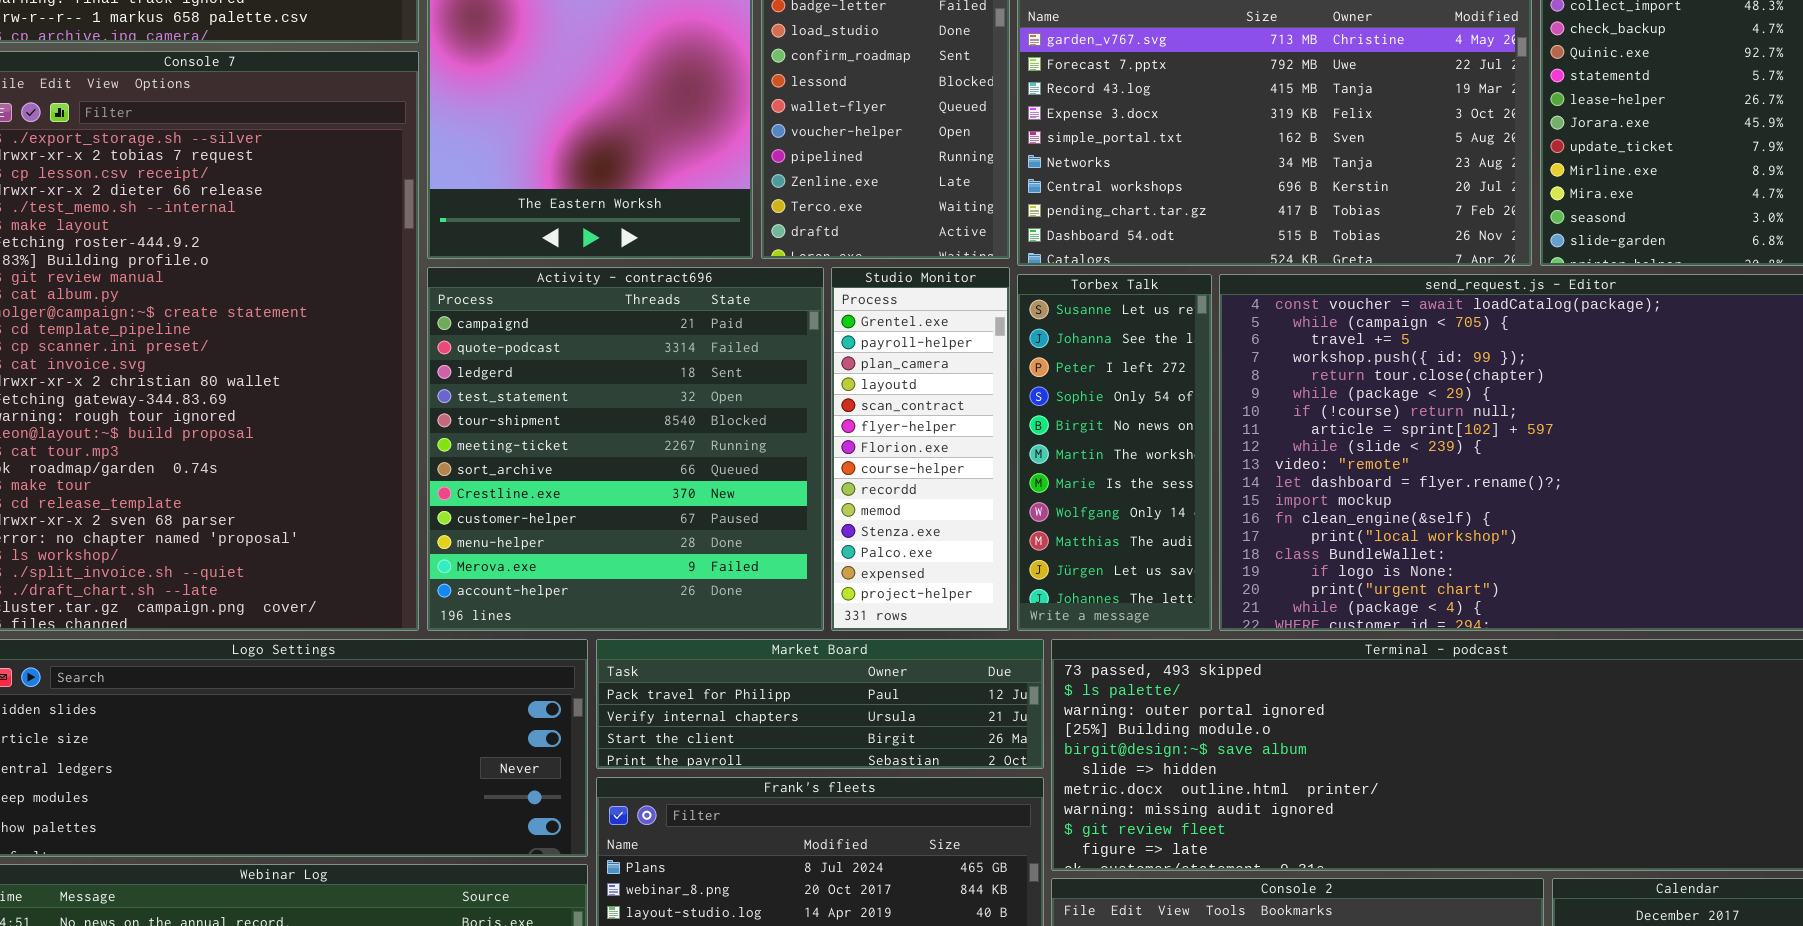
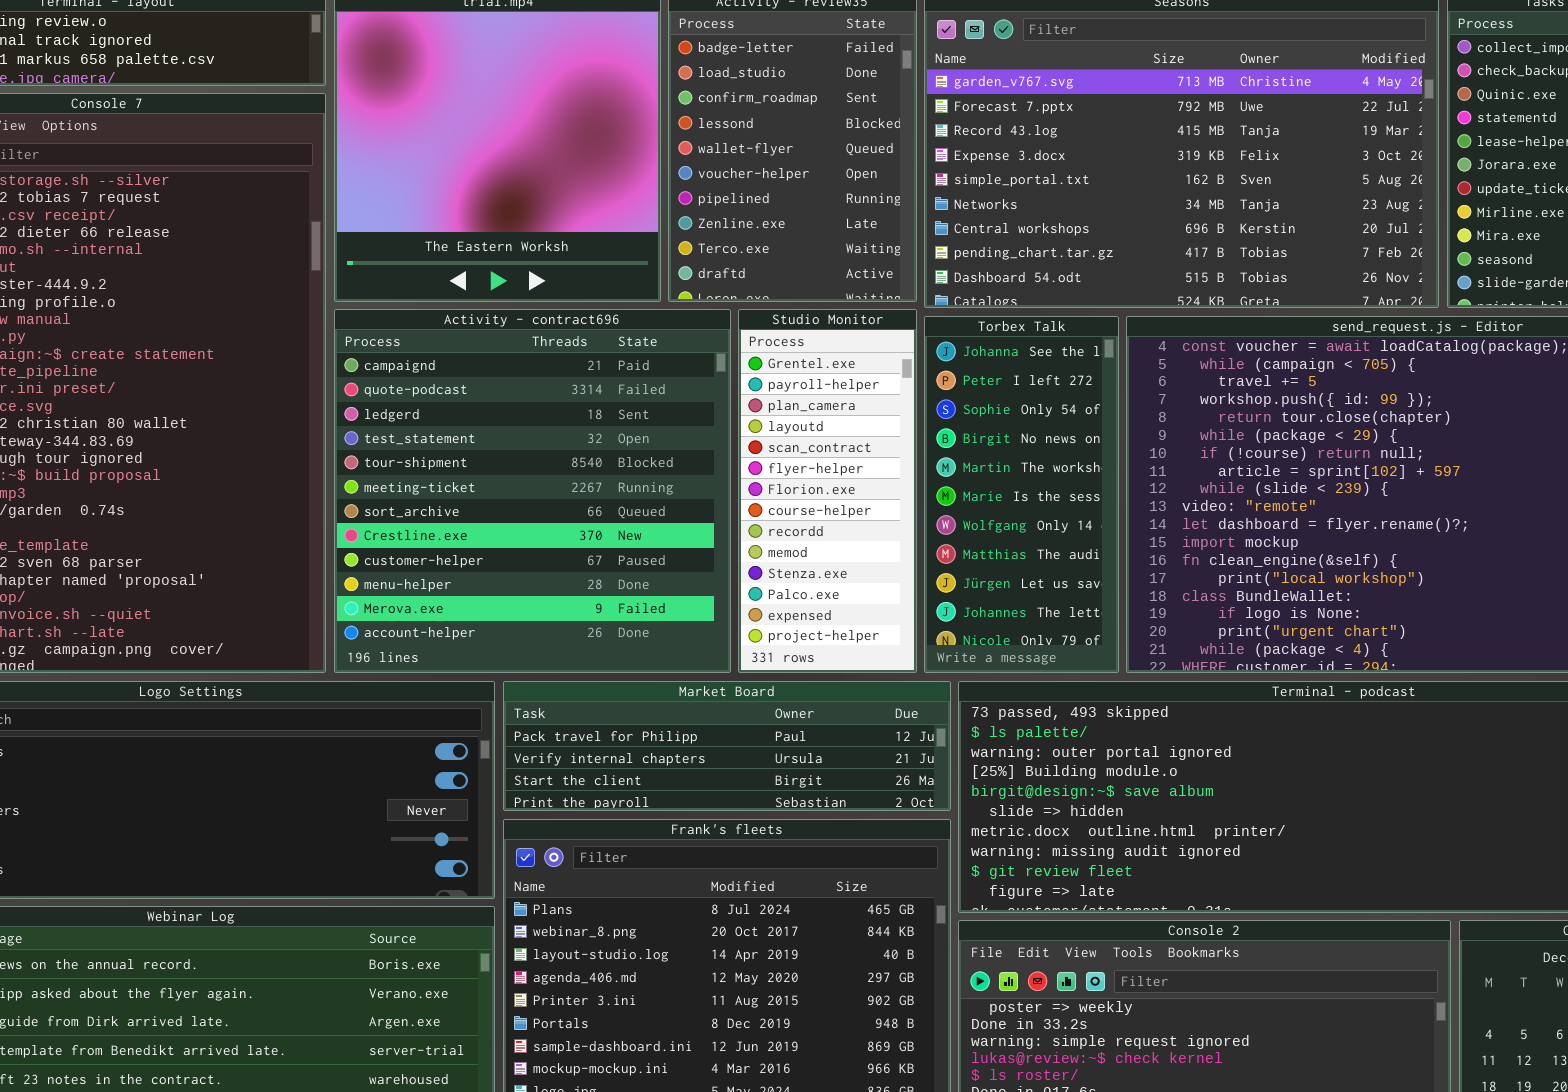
Torbex Talk: [1017,274,1212,631] -> [924,316,1119,673], scrolled down 1 row

